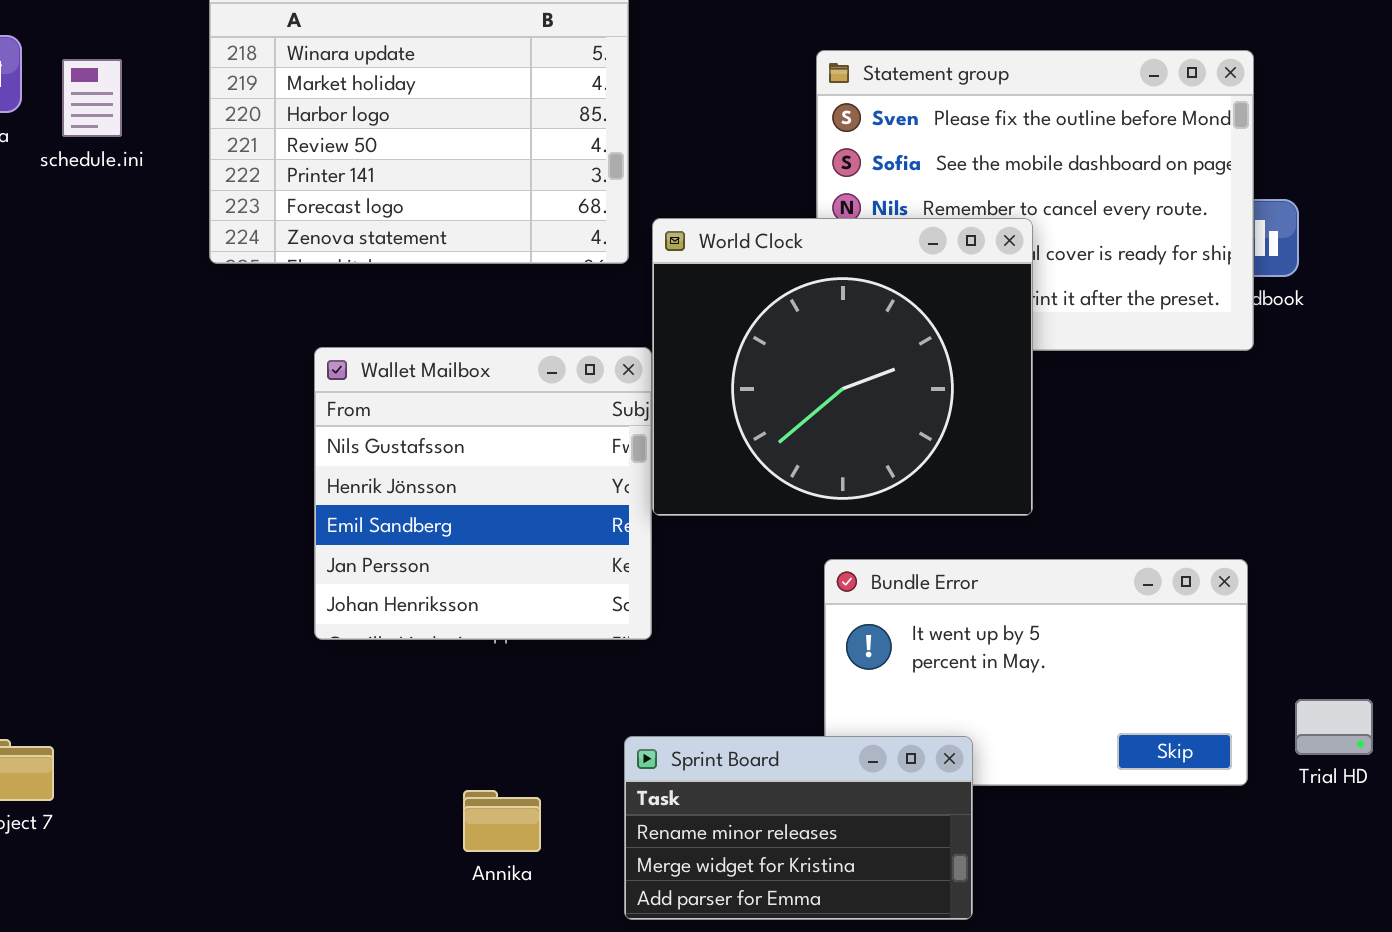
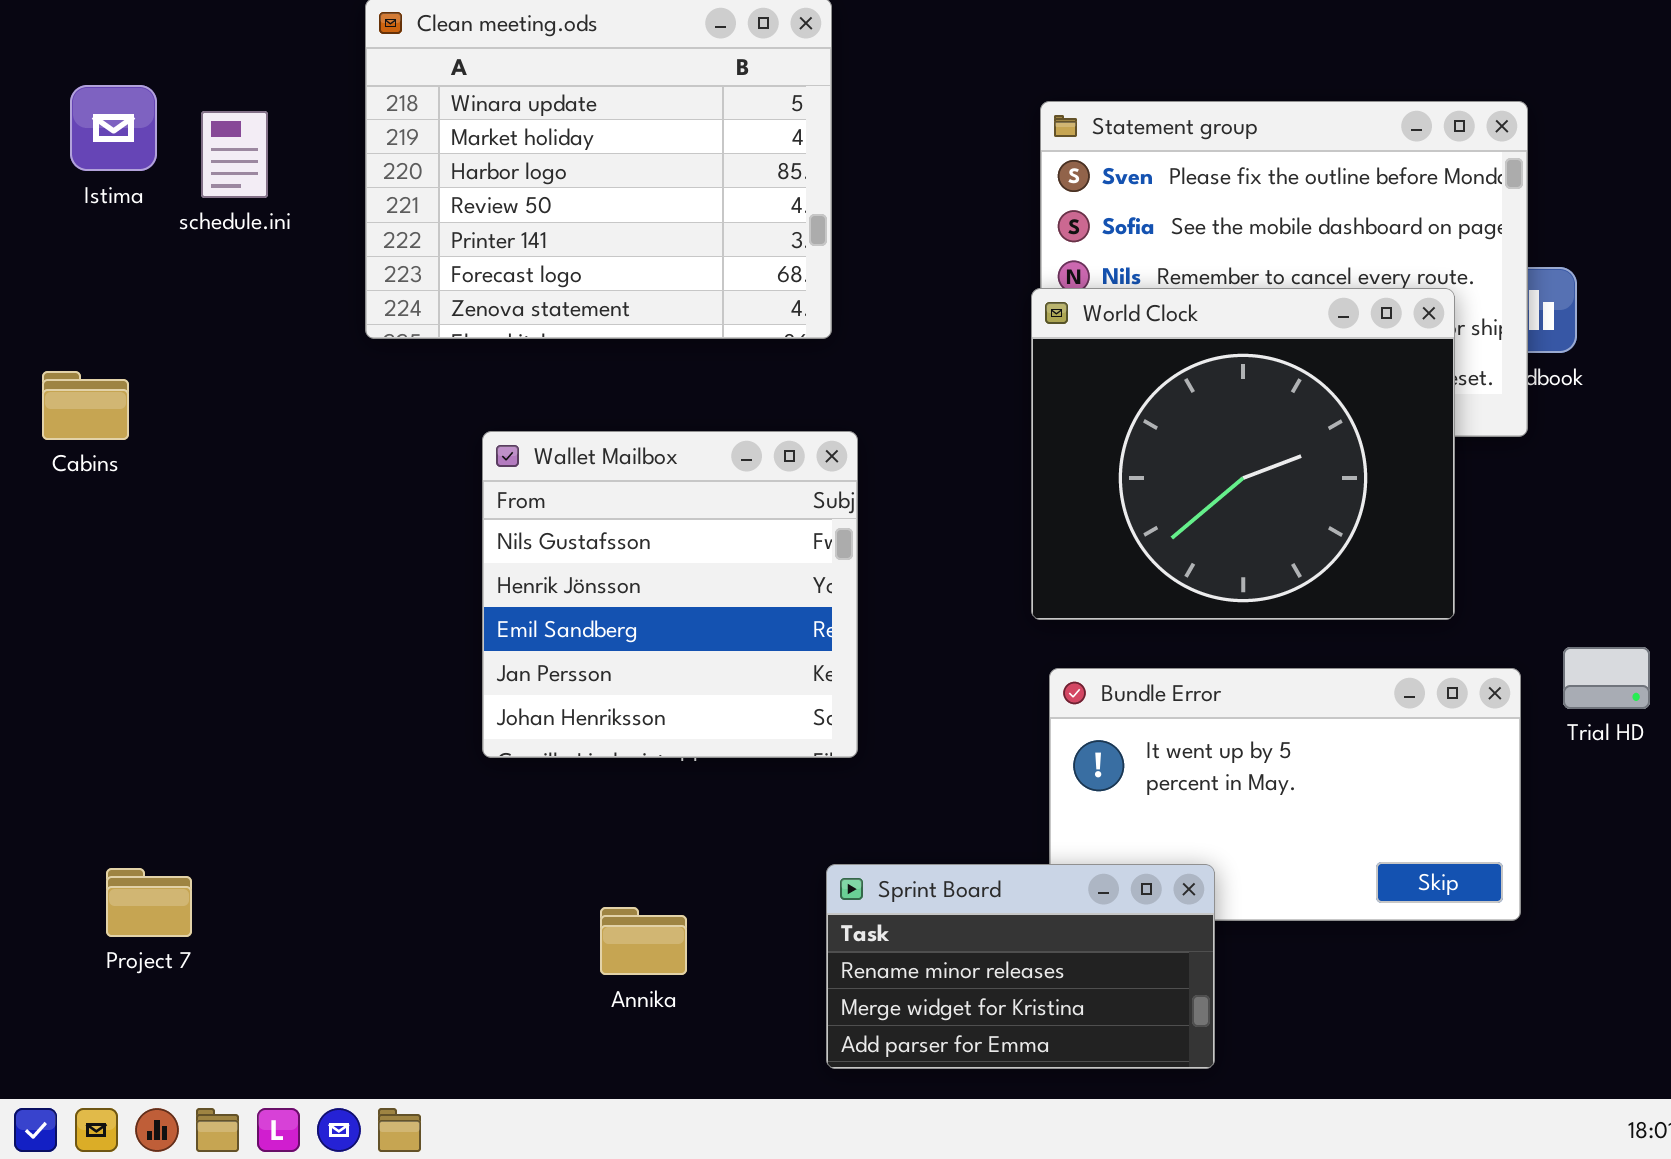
World Clock: [652,218,1033,516] -> [1031,288,1455,620], moved
Trial HD: [1295,699,1373,755] -> [1563,647,1650,709], moved
Annika: [463,790,541,852] -> [600,907,687,975], moved

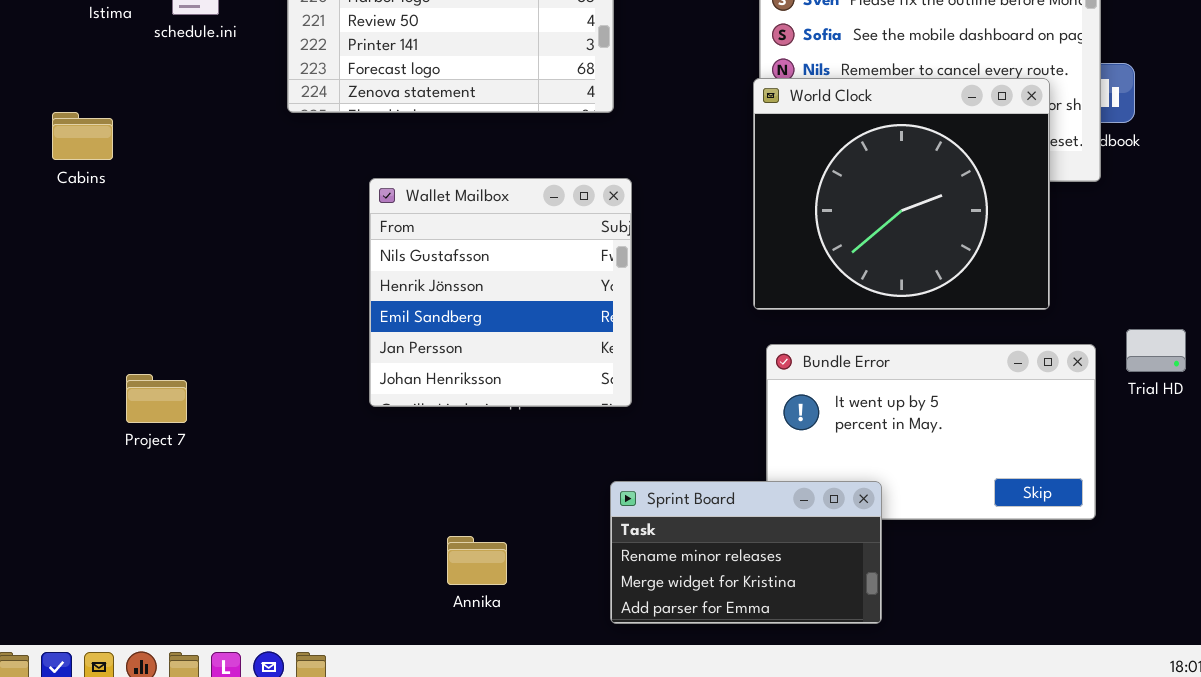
Cabins: [42,371,129,440] -> [52,112,113,160], moved
Project 7: [106,868,192,937] -> [126,374,187,423], moved
Annika: [600,907,687,975] -> [447,536,507,585], moved

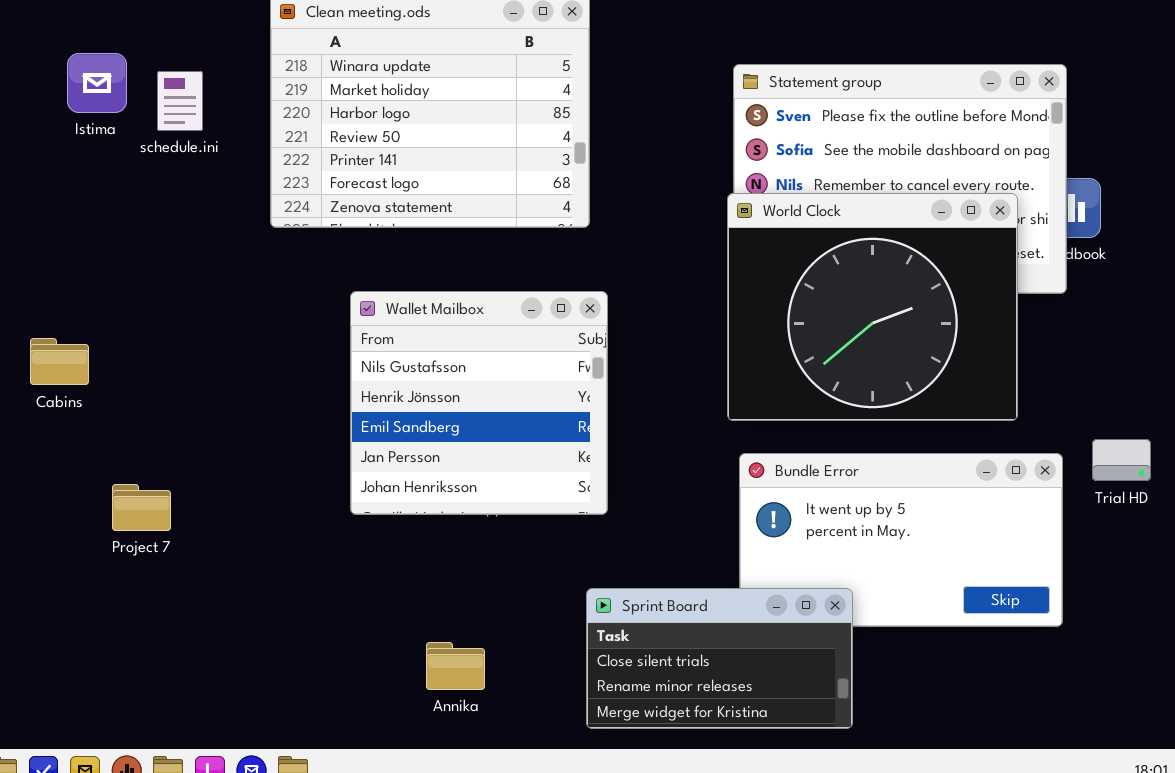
Cabins: [52,112,113,160] -> [30,338,89,385], moved
Sprint Board: [610,481,882,624] -> [586,588,853,729], scrolled up 1 row

